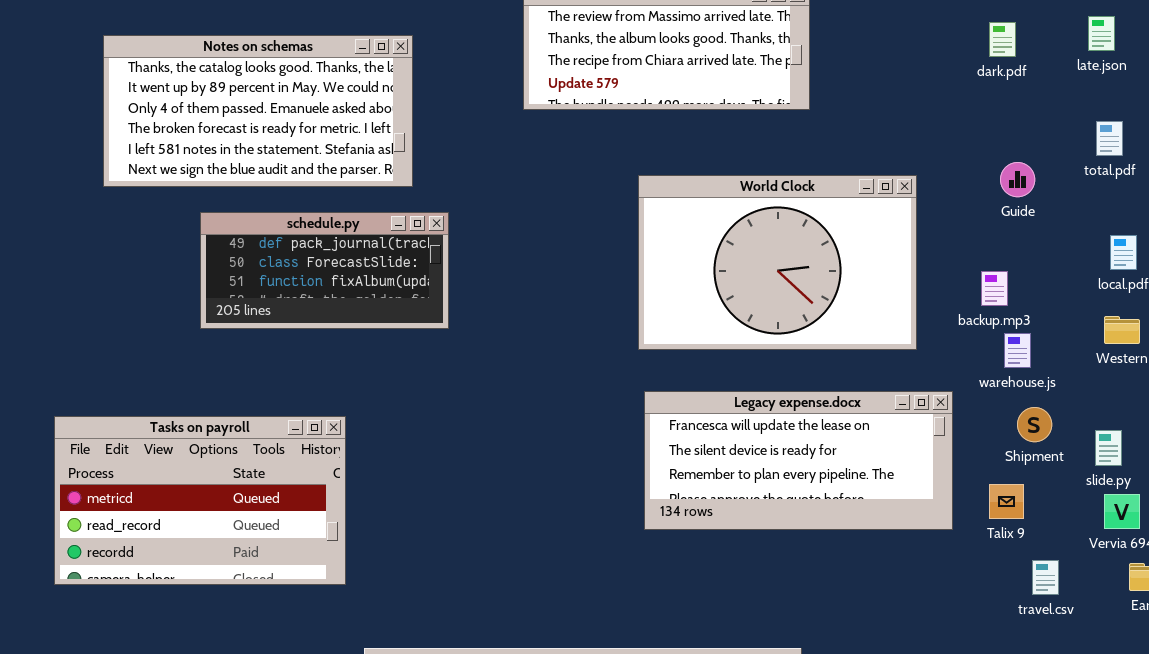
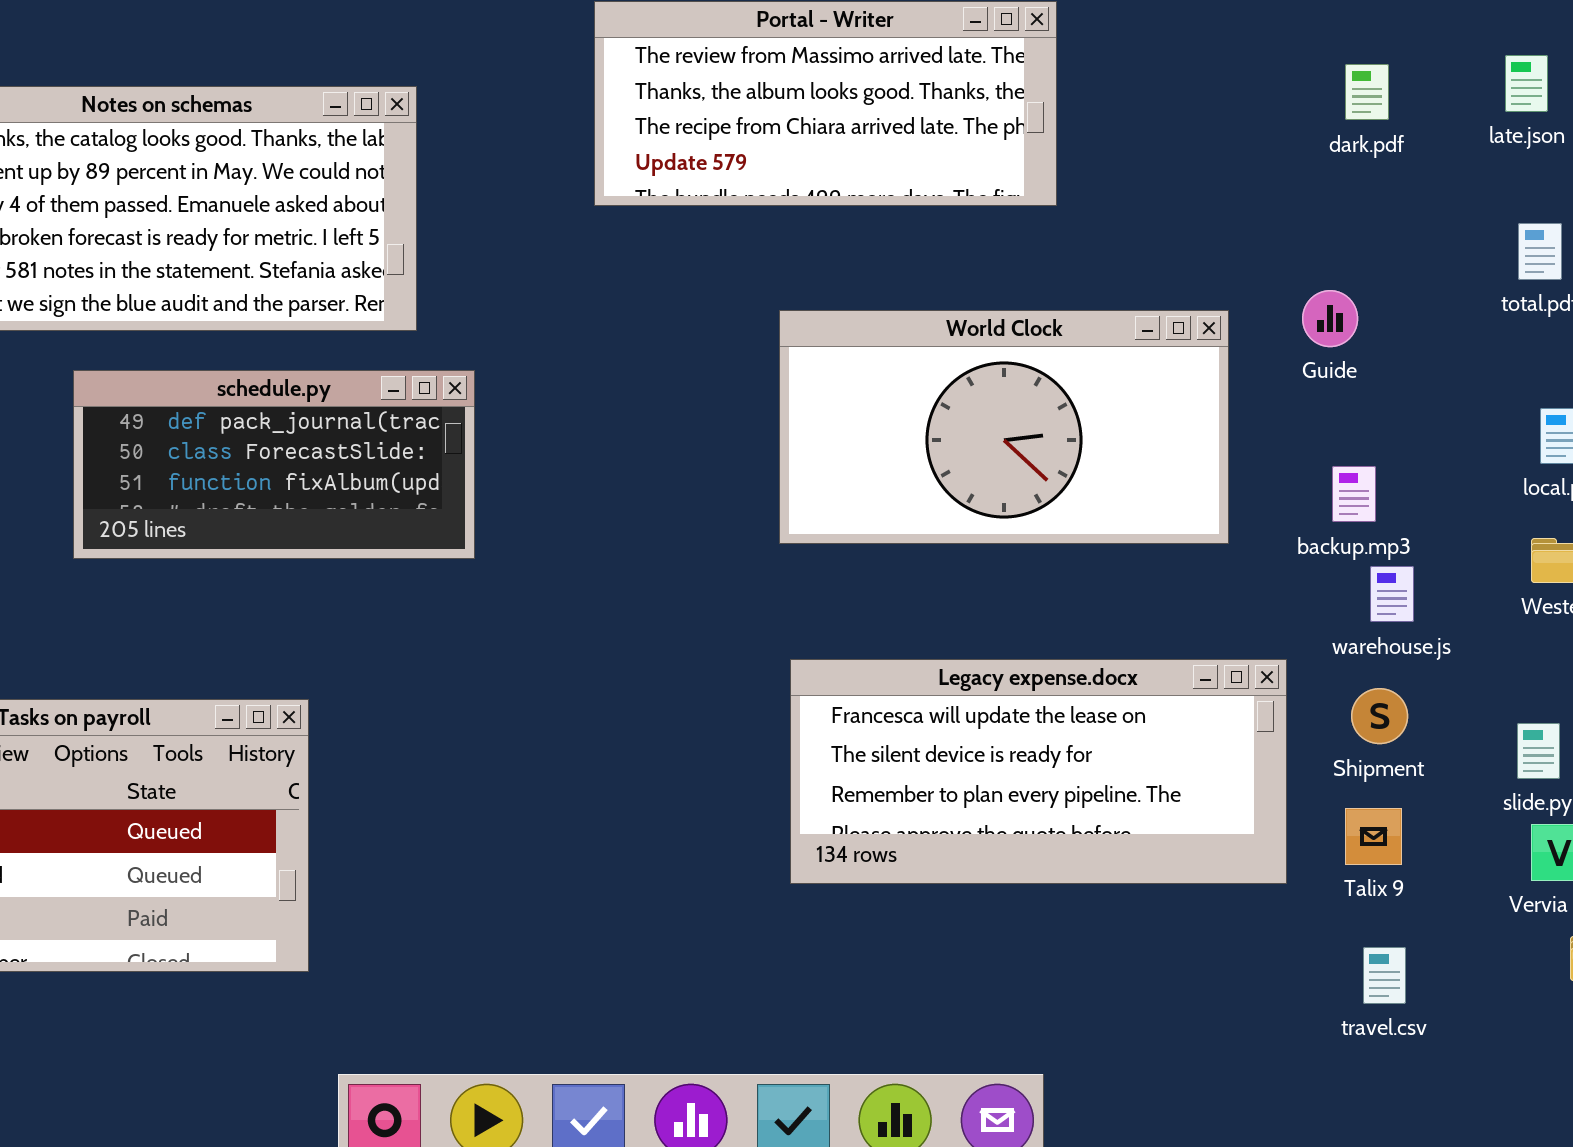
Guide: [1000,162,1035,197] -> [1302,290,1358,347], moved
World Clock: [638,175,917,350] -> [779,310,1229,544], resized
Shipment: [1017,407,1052,442] -> [1351,688,1408,744], moved
travel.csv: [1032,560,1059,595] -> [1363,947,1406,1004], moved

